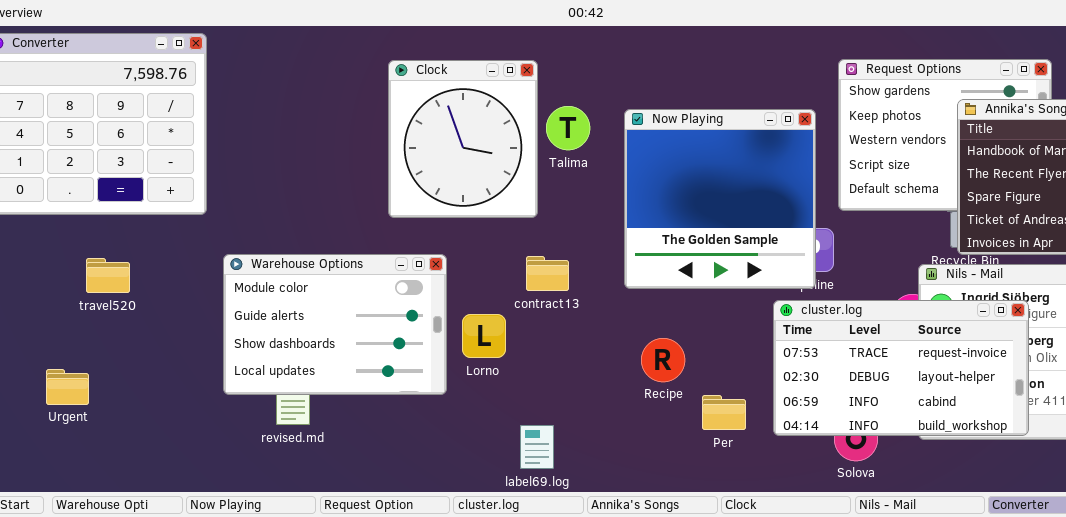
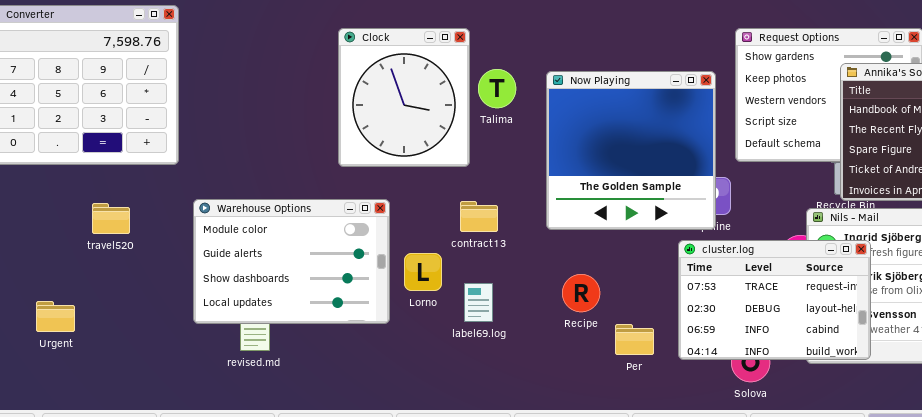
travel520: [86,258,130,293] -> [92,203,130,234], moved
cluster.log: [773,300,1029,436] -> [678,240,871,360], resized
label69.log: [520,425,554,469] -> [464,283,493,322], moved

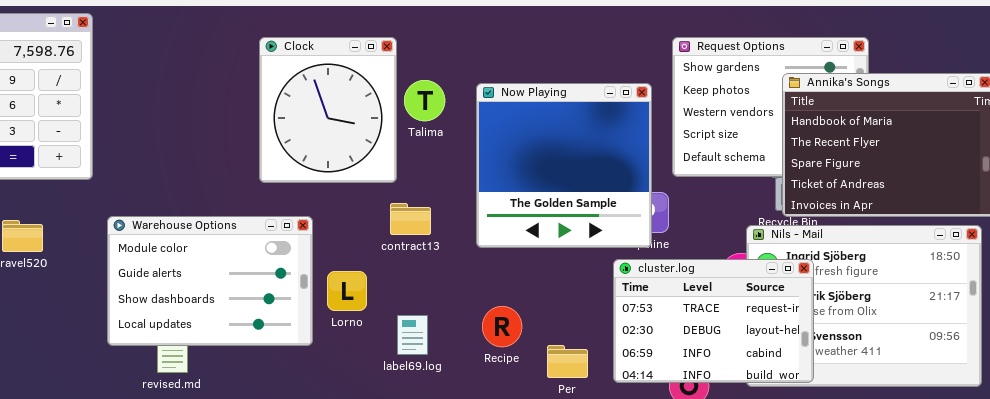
contract13: [460,201,498,232] -> [390,203,431,235], moved
Recipe: [562,274,600,312] -> [482,306,522,347], moved
label69.log: [464,283,493,322] -> [397,315,428,355], moved

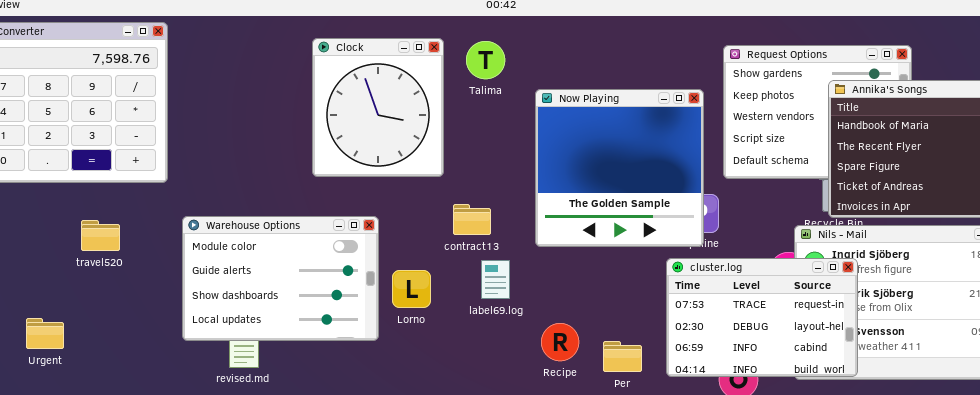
Clock: [259,37,397,183] -> [312,38,444,177], moved
Talima: [404,80,445,121] -> [466,41,505,79], moved
Recipe: [482,306,522,347] -> [541,323,579,361], moved
label69.log: [397,315,428,355] -> [481,260,510,299], moved

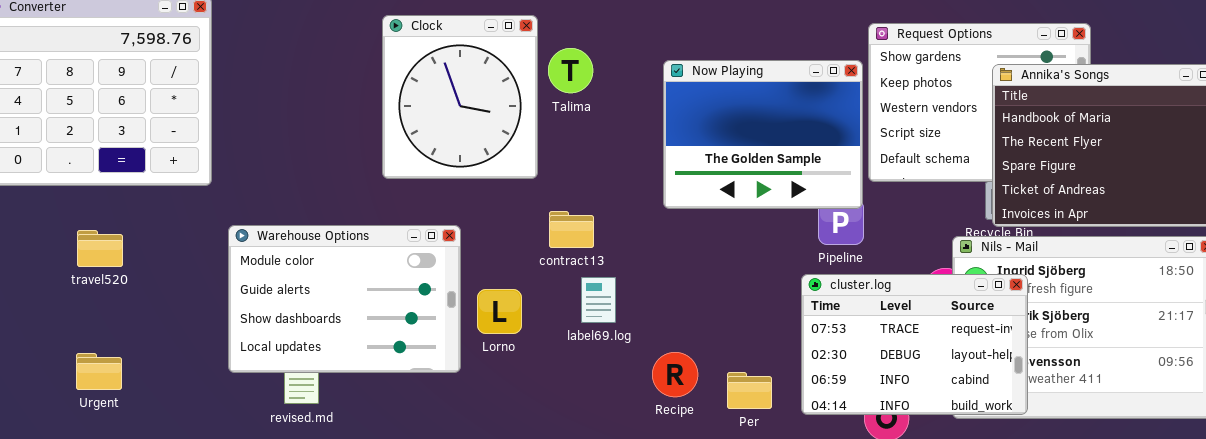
Talima: [466,41,505,79] -> [548,48,593,93], moved
Now Playing: [535,89,704,247] -> [663,60,863,209], moved, resized
travel520: [81,220,120,251] -> [77,230,123,267], moved
Urgent: [26,318,64,349] -> [76,353,122,390], moved

